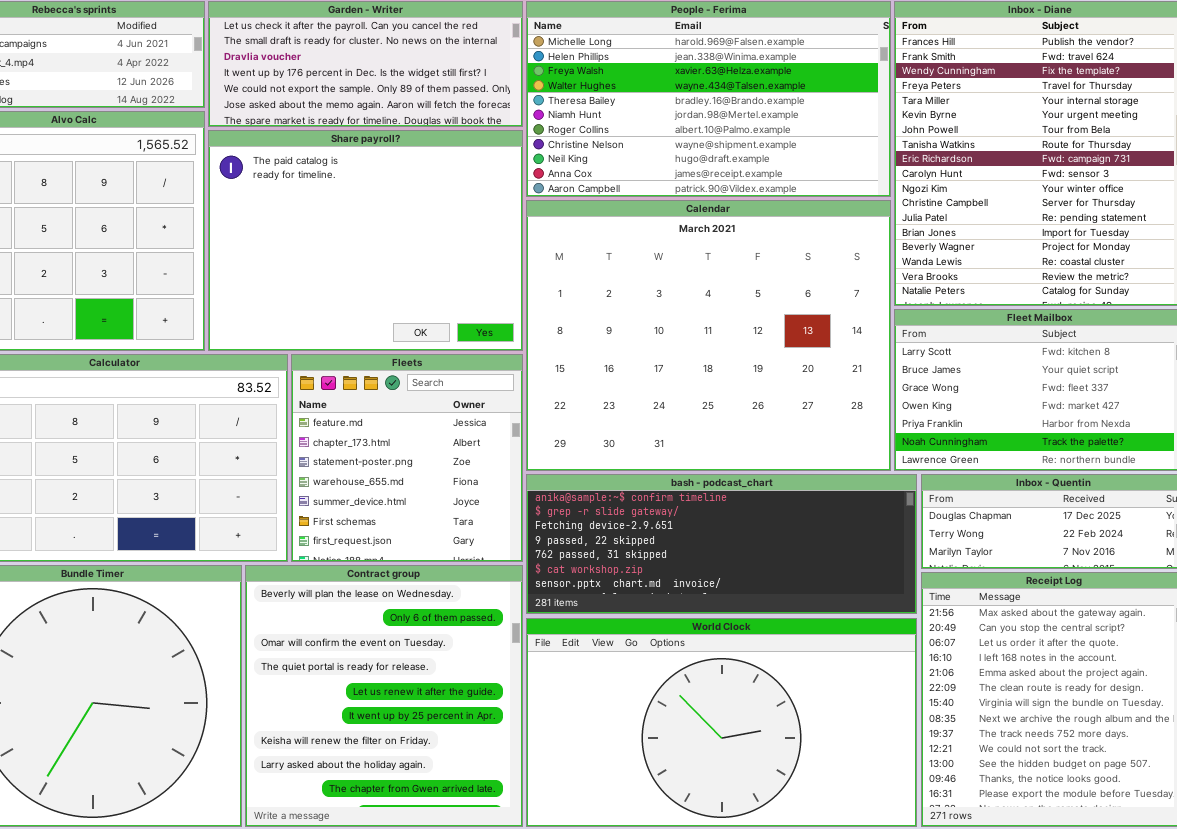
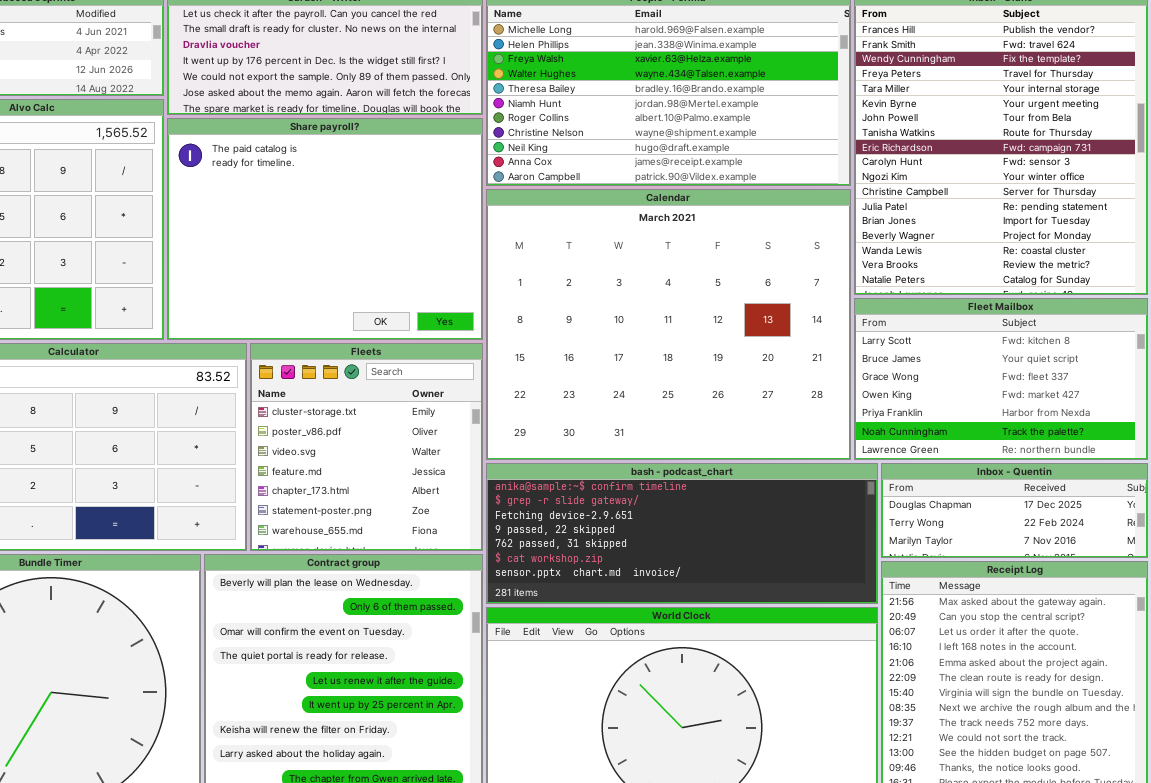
Fleets: [291,354,523,562] -> [250,343,483,551], scrolled up 3 rows

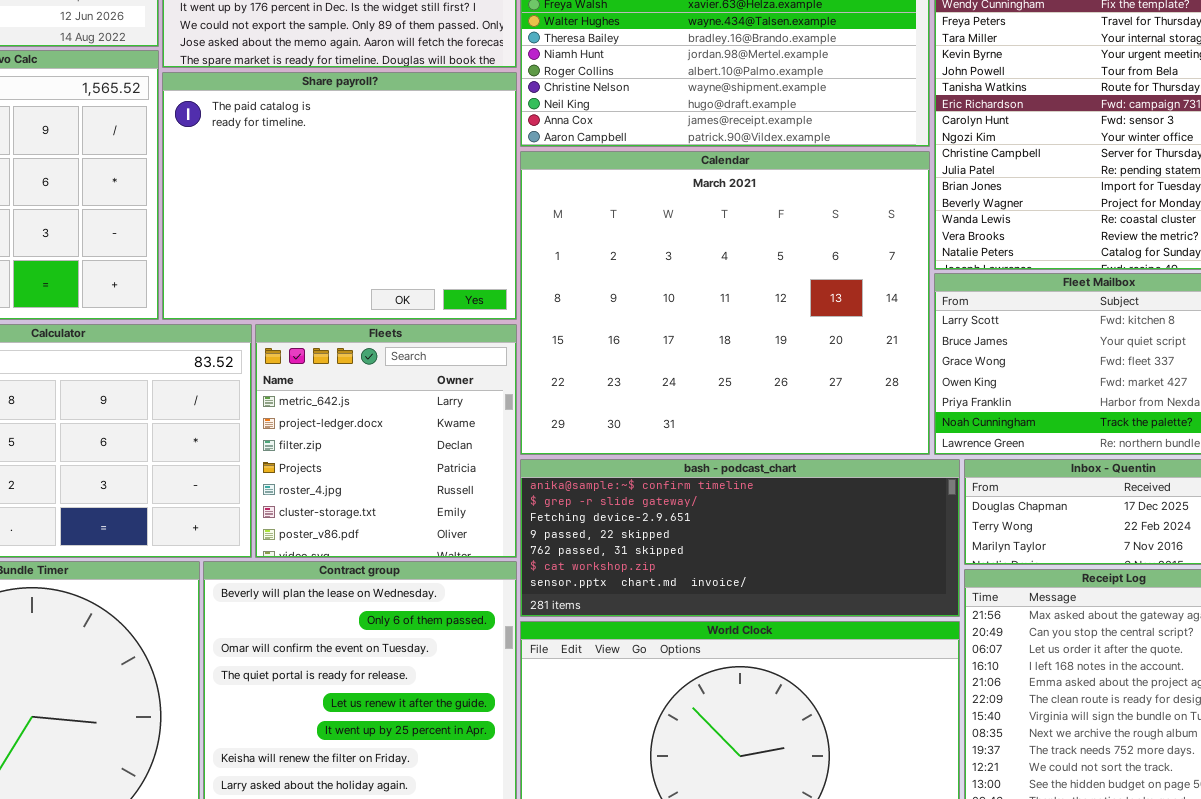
Fleets: [250,343,483,551] -> [255,324,517,558], scrolled up 5 rows

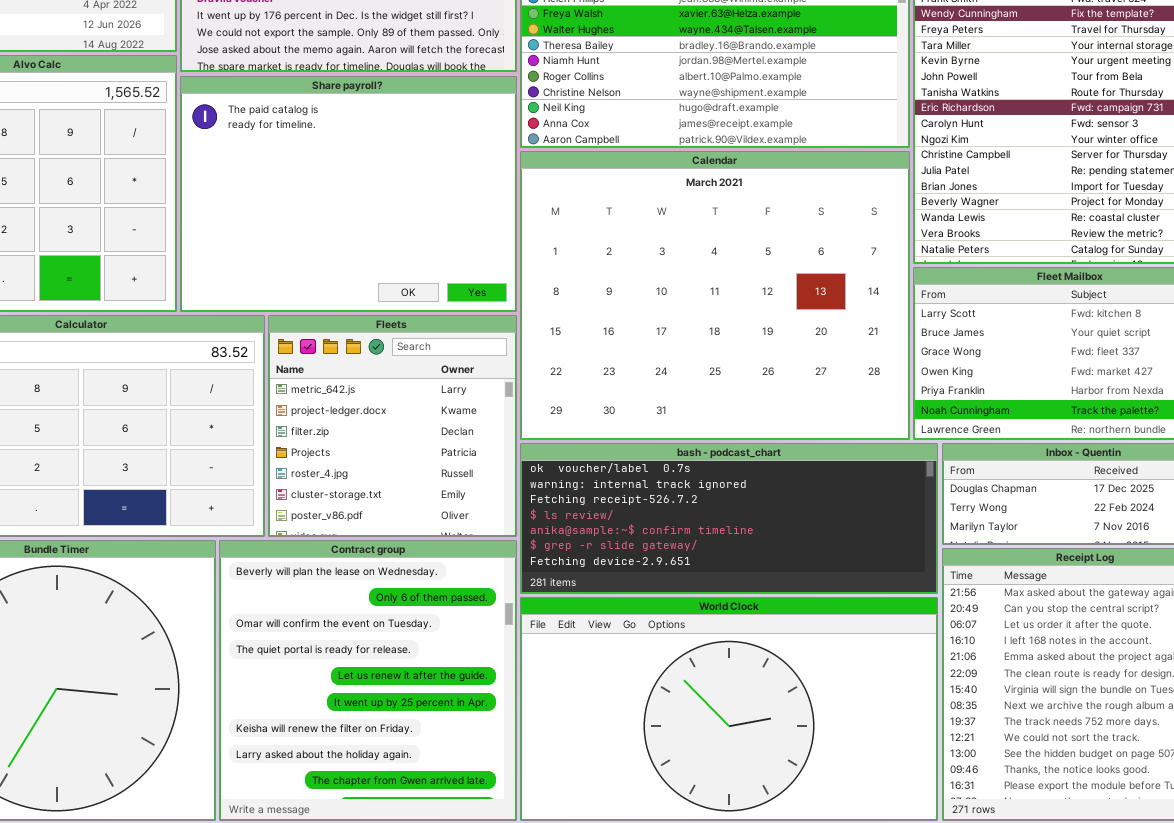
bash - podcast_chart: [520,459,960,617] -> [520,443,938,594], scrolled up 4 rows

